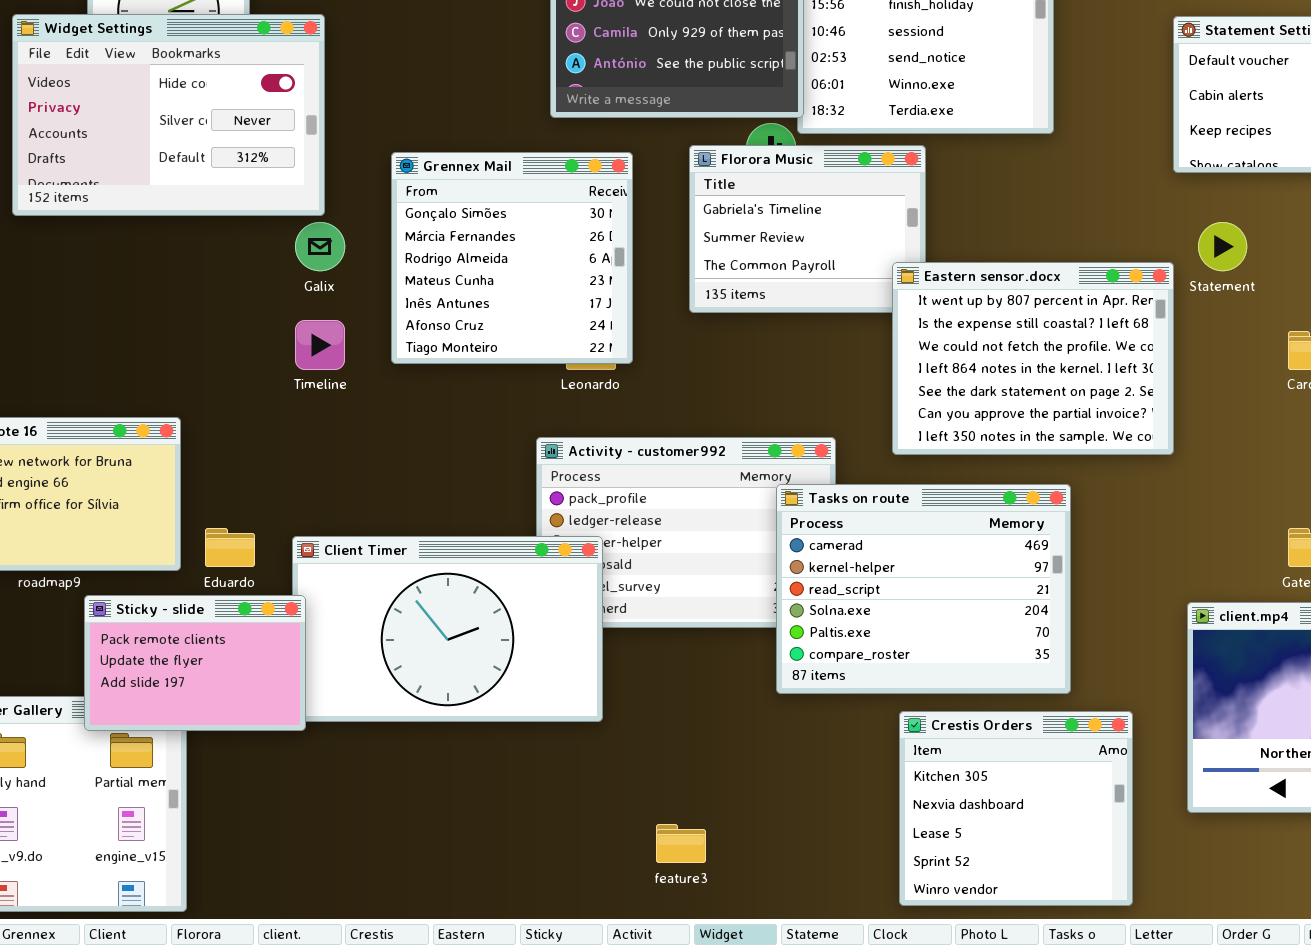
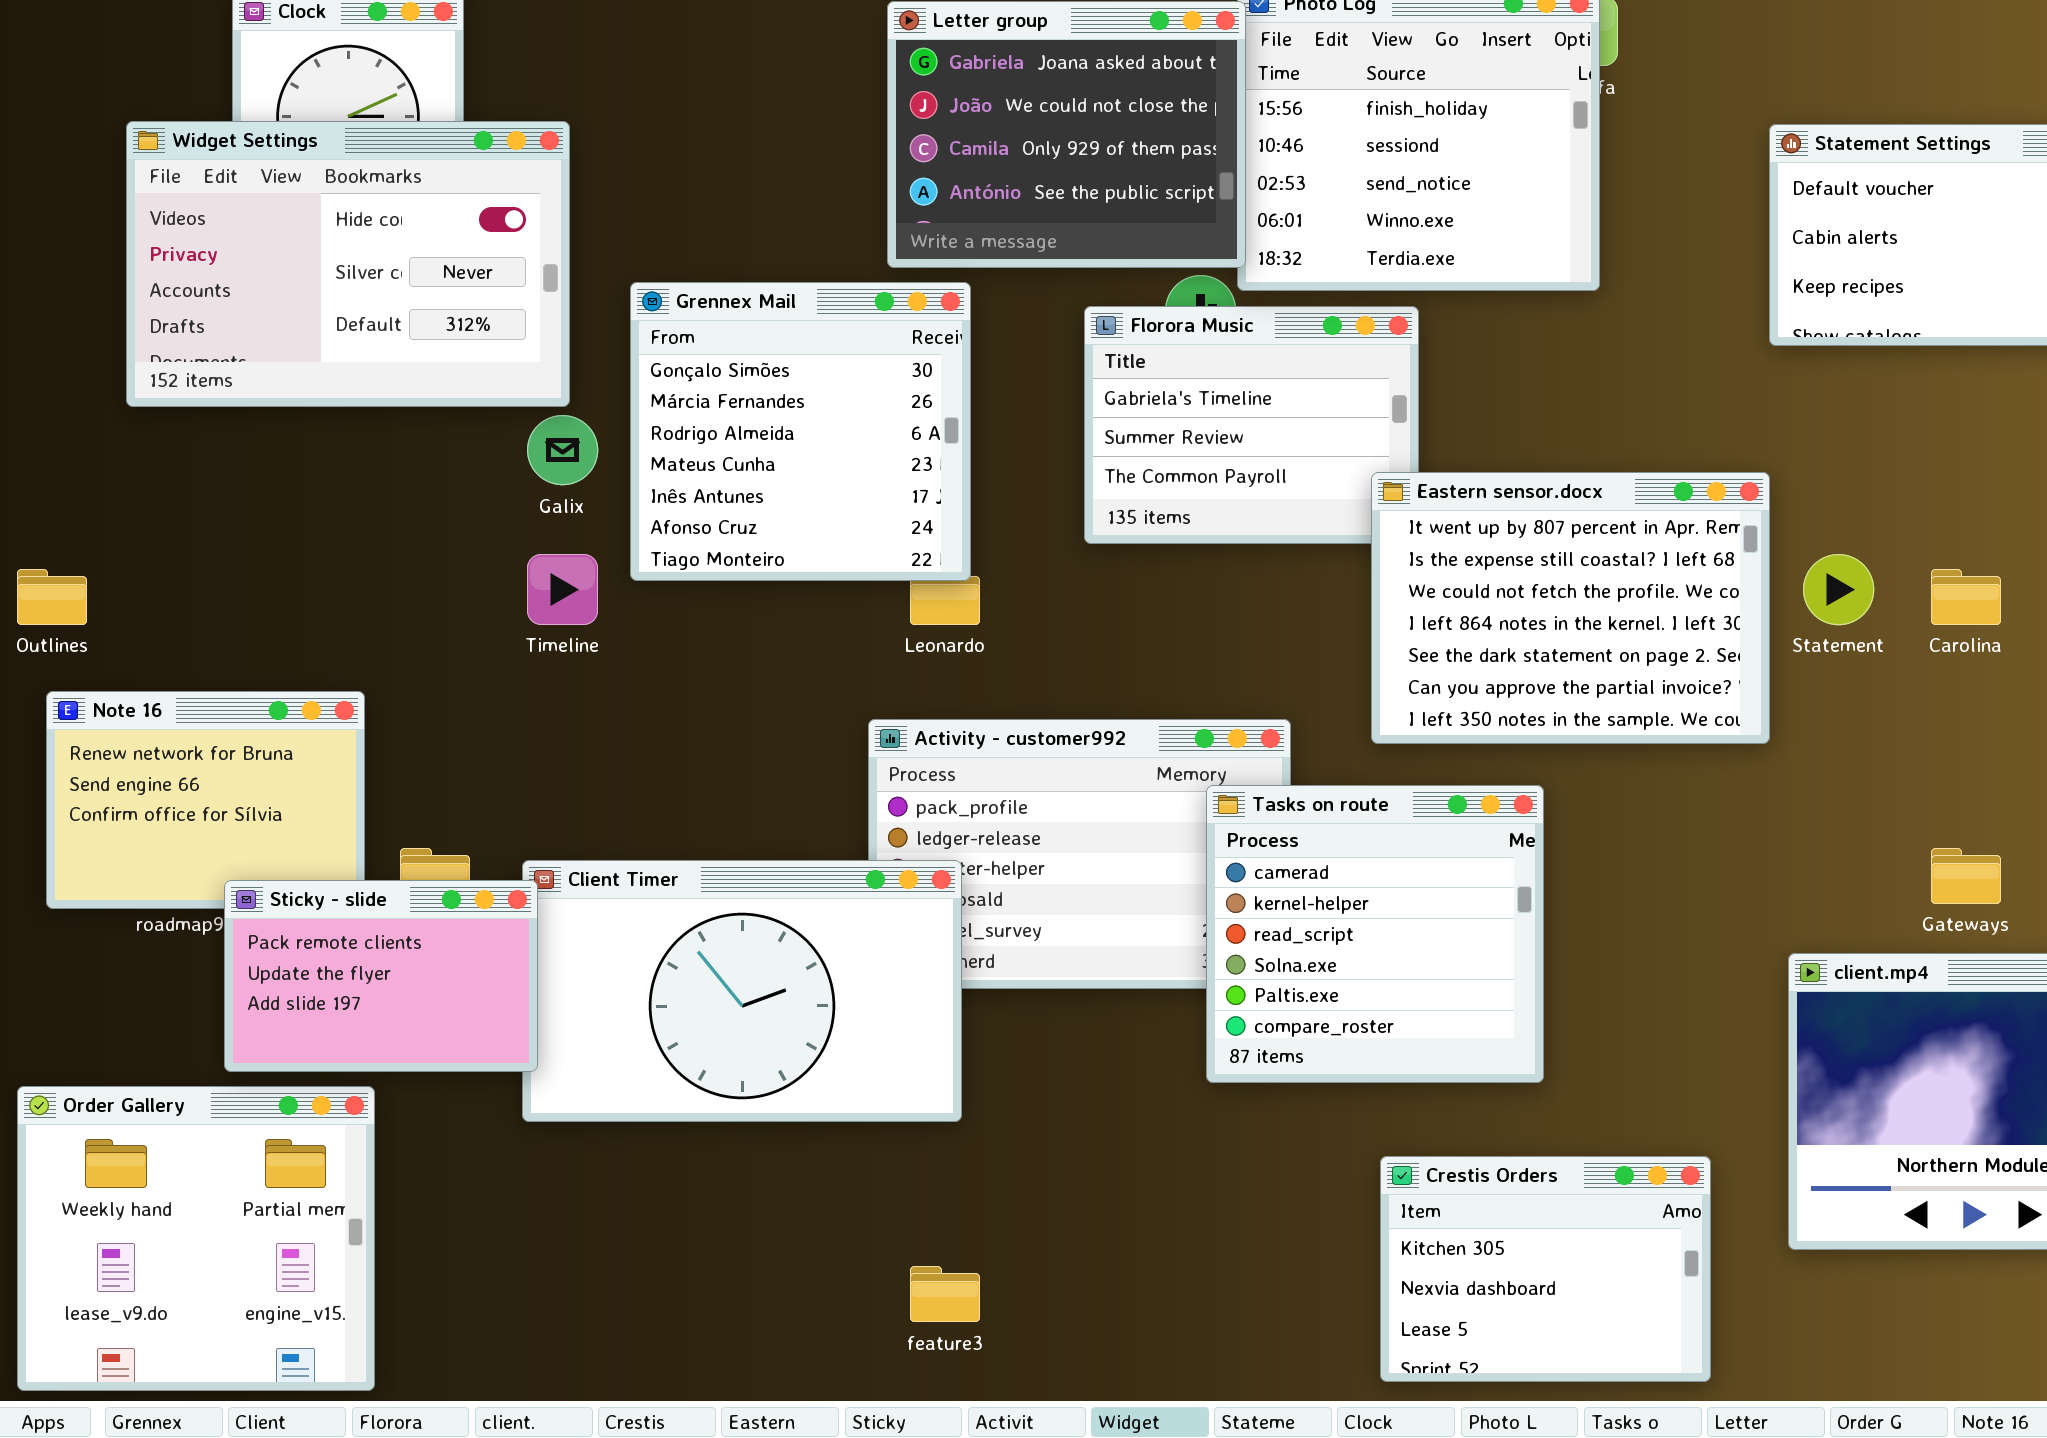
Grennex Mail: [391,152,633,364] -> [630,282,971,581], moved
Statement: [1198,222,1247,271] -> [1803,554,1874,625], moved
Tasks on route: [776,484,1071,694] -> [1206,785,1544,1083], resized
Sticky - slide: [84,595,306,731] -> [224,880,538,1072], moved
Crestis Orders: [899,711,1133,906] -> [1380,1156,1711,1382], resized
feature3: [656,824,706,863] -> [910,1266,980,1322], moved

